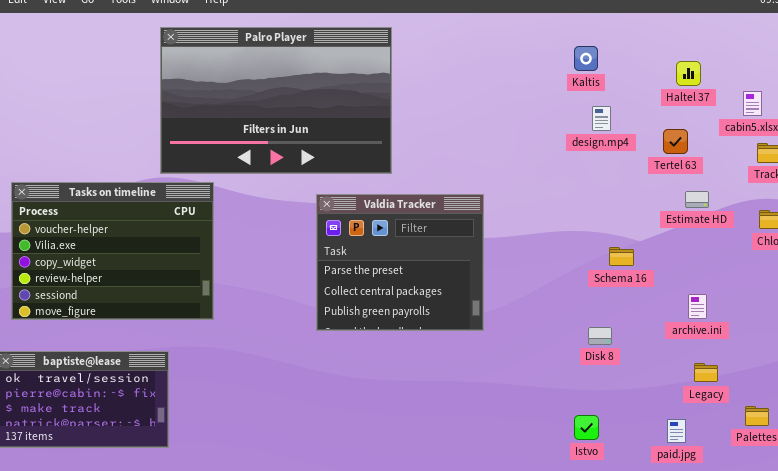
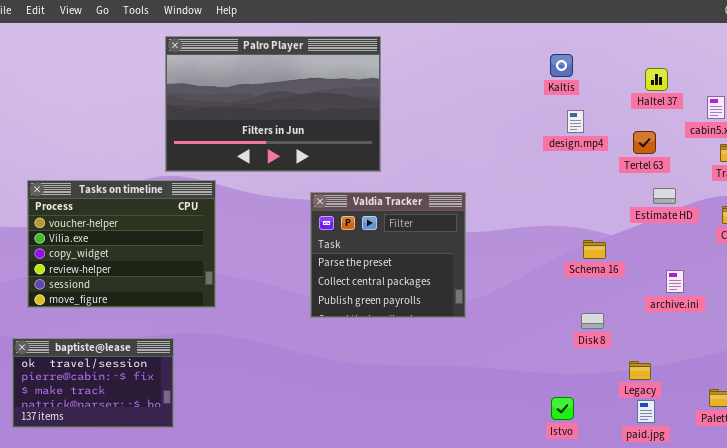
archive.ini: [688,294,707,319] -> [666,270,684,293], moved
Disk 8: [588,327,612,345] -> [581,313,604,329], moved
Legacy: [694,363,718,382] -> [629,361,651,380], moved

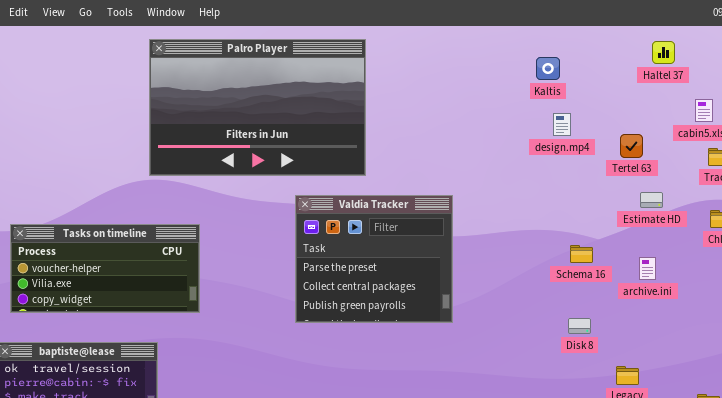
Haltel 37: [645,68,668,91] -> [652,41,675,64], moved
Tasks on timeline: [27,180,216,308] -> [10,224,200,313], resized
archive.ini: [666,270,684,293] -> [639,257,656,280], moved

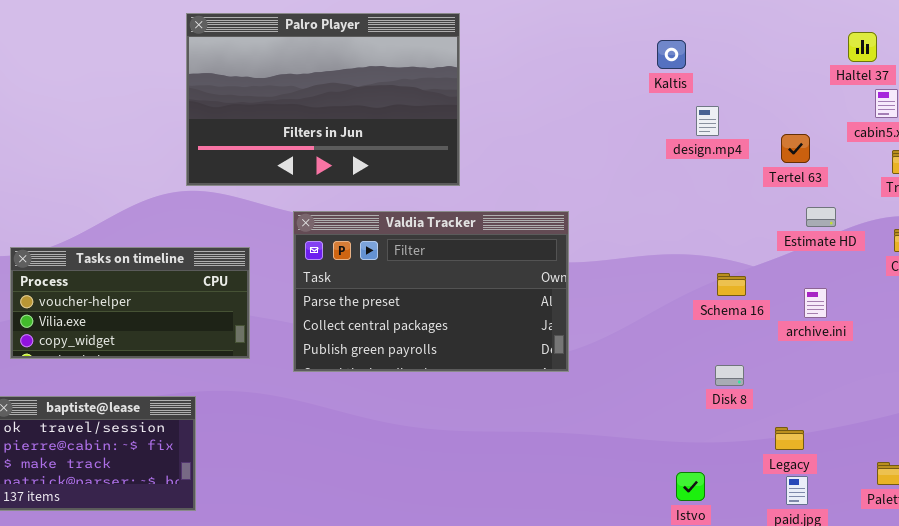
Haltel 37: [652,41,675,64] -> [848,32,877,62], moved
Kaltis: [536,57,560,80] -> [657,40,686,69], moved
Valdia Tracker: [295,195,453,323] -> [293,211,569,372], resized

